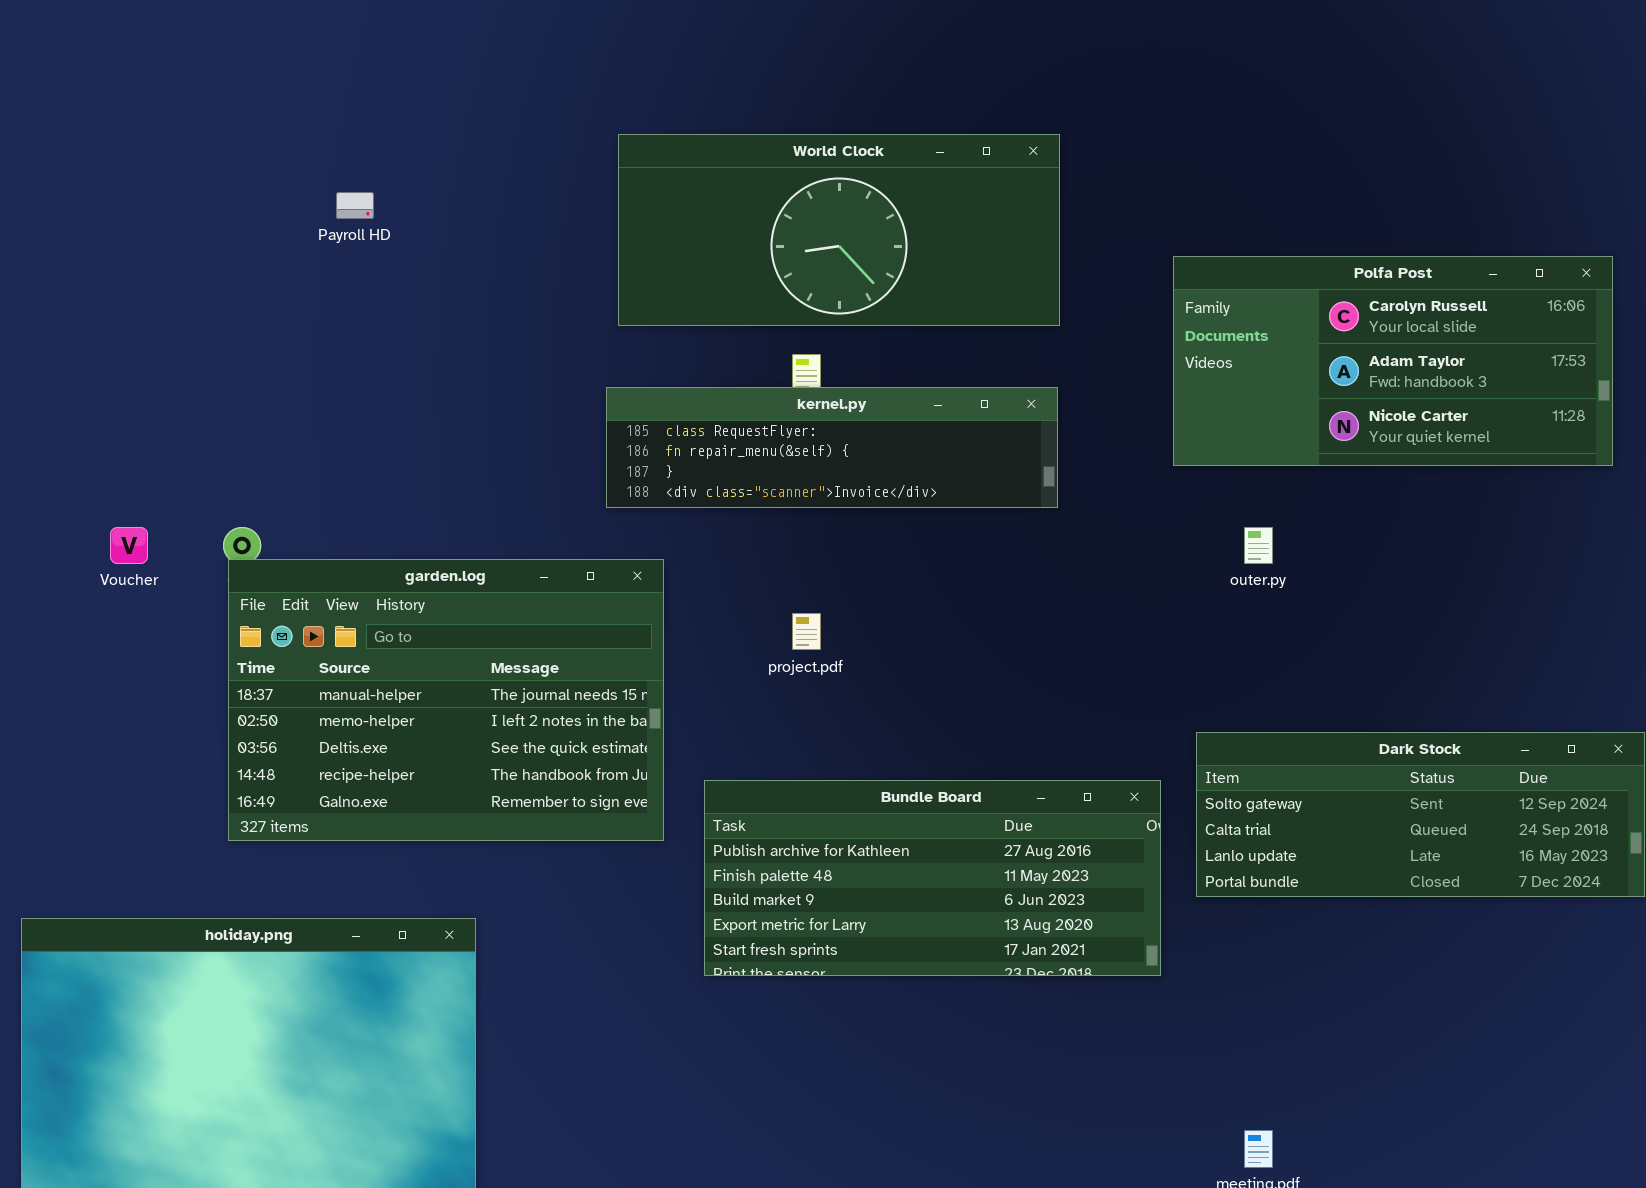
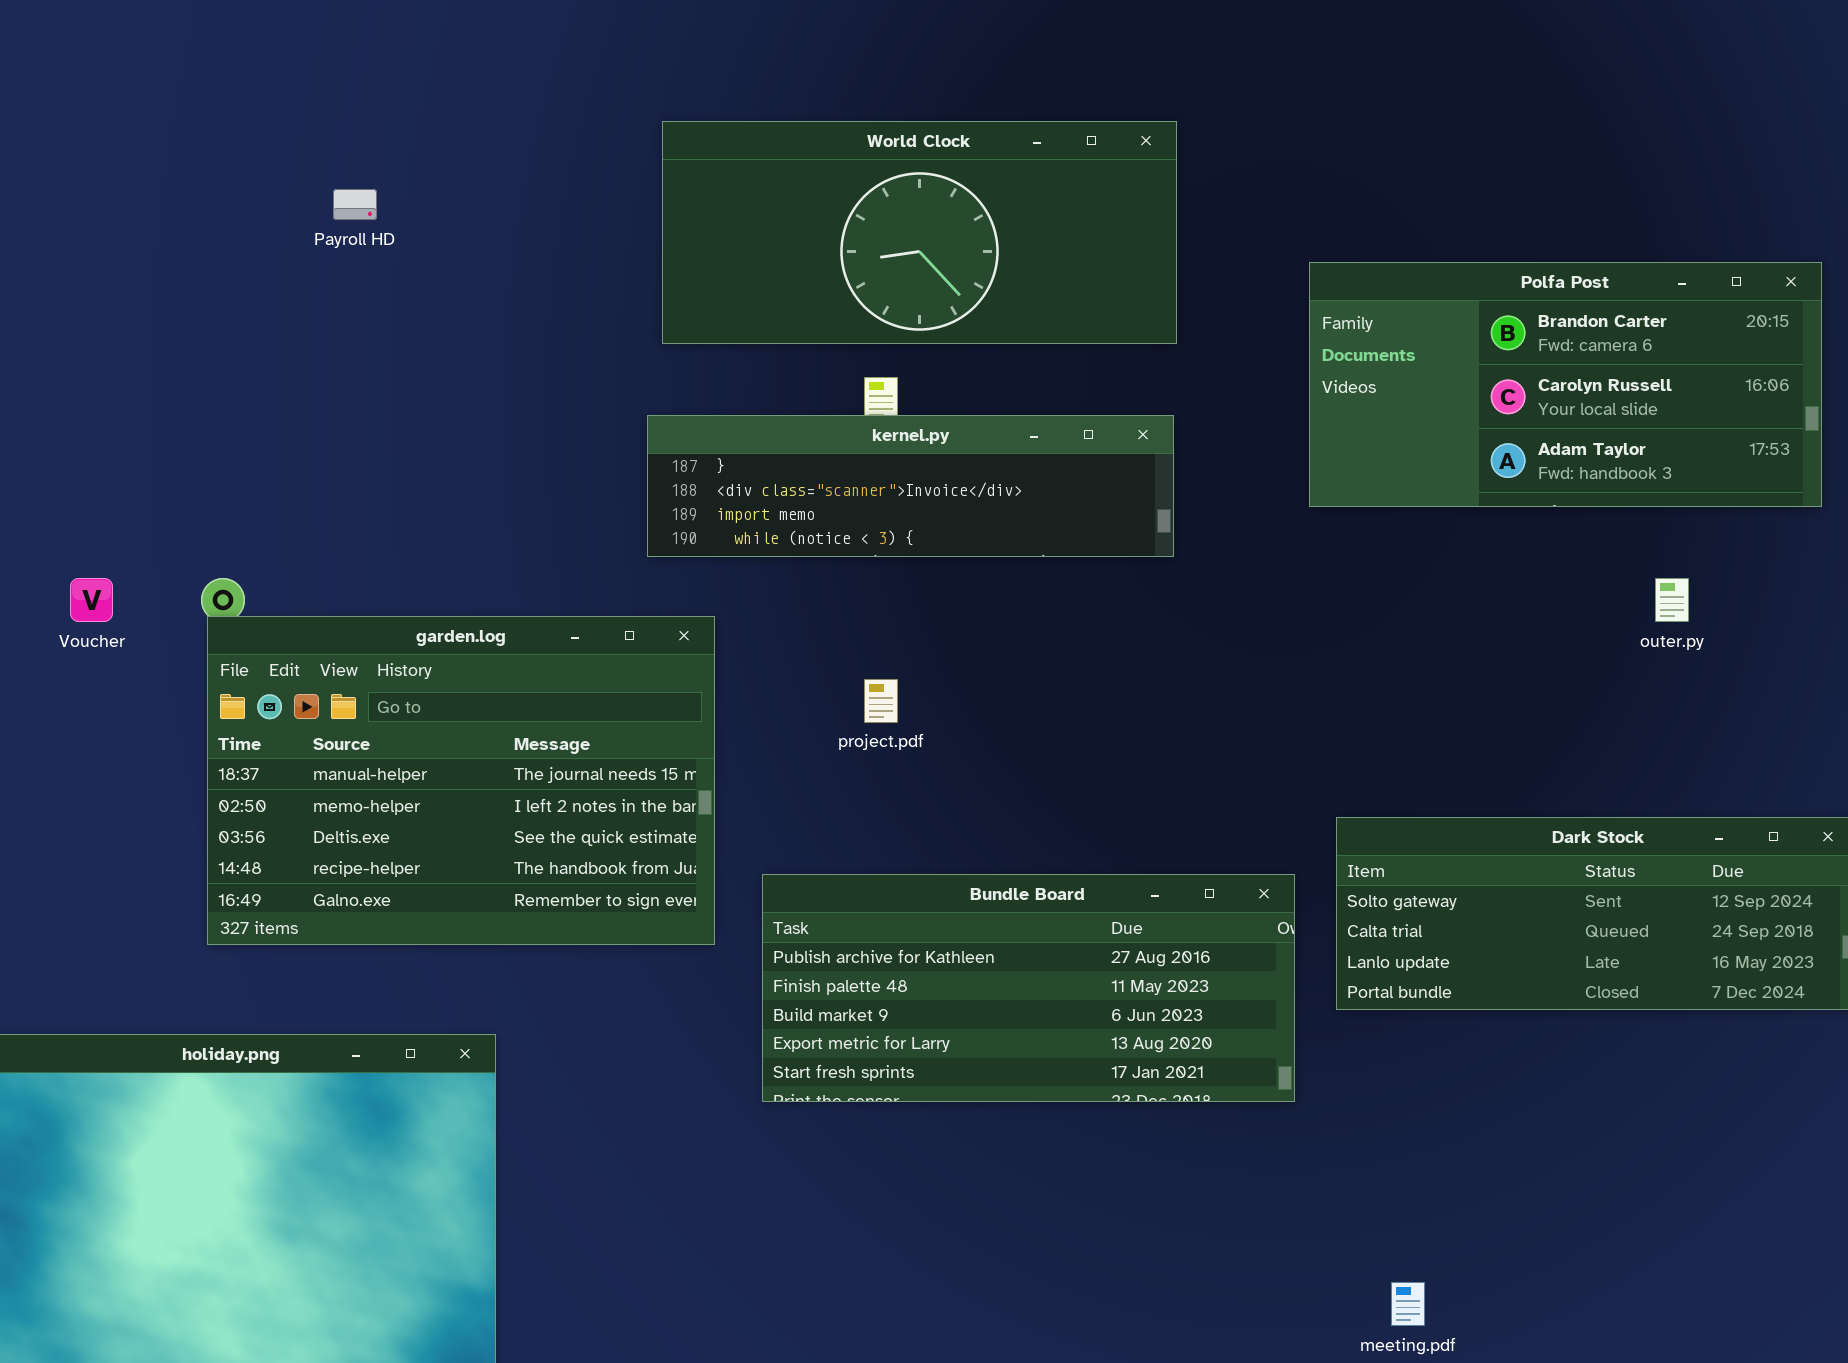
Polfa Post: [1173,256,1613,466] -> [1309,262,1822,507], scrolled up 1 row
kernel.py: [606,387,1058,508] -> [647,415,1174,557], scrolled down 2 rows
outer.py: [1244,527,1273,564] -> [1655,578,1689,622], moved

